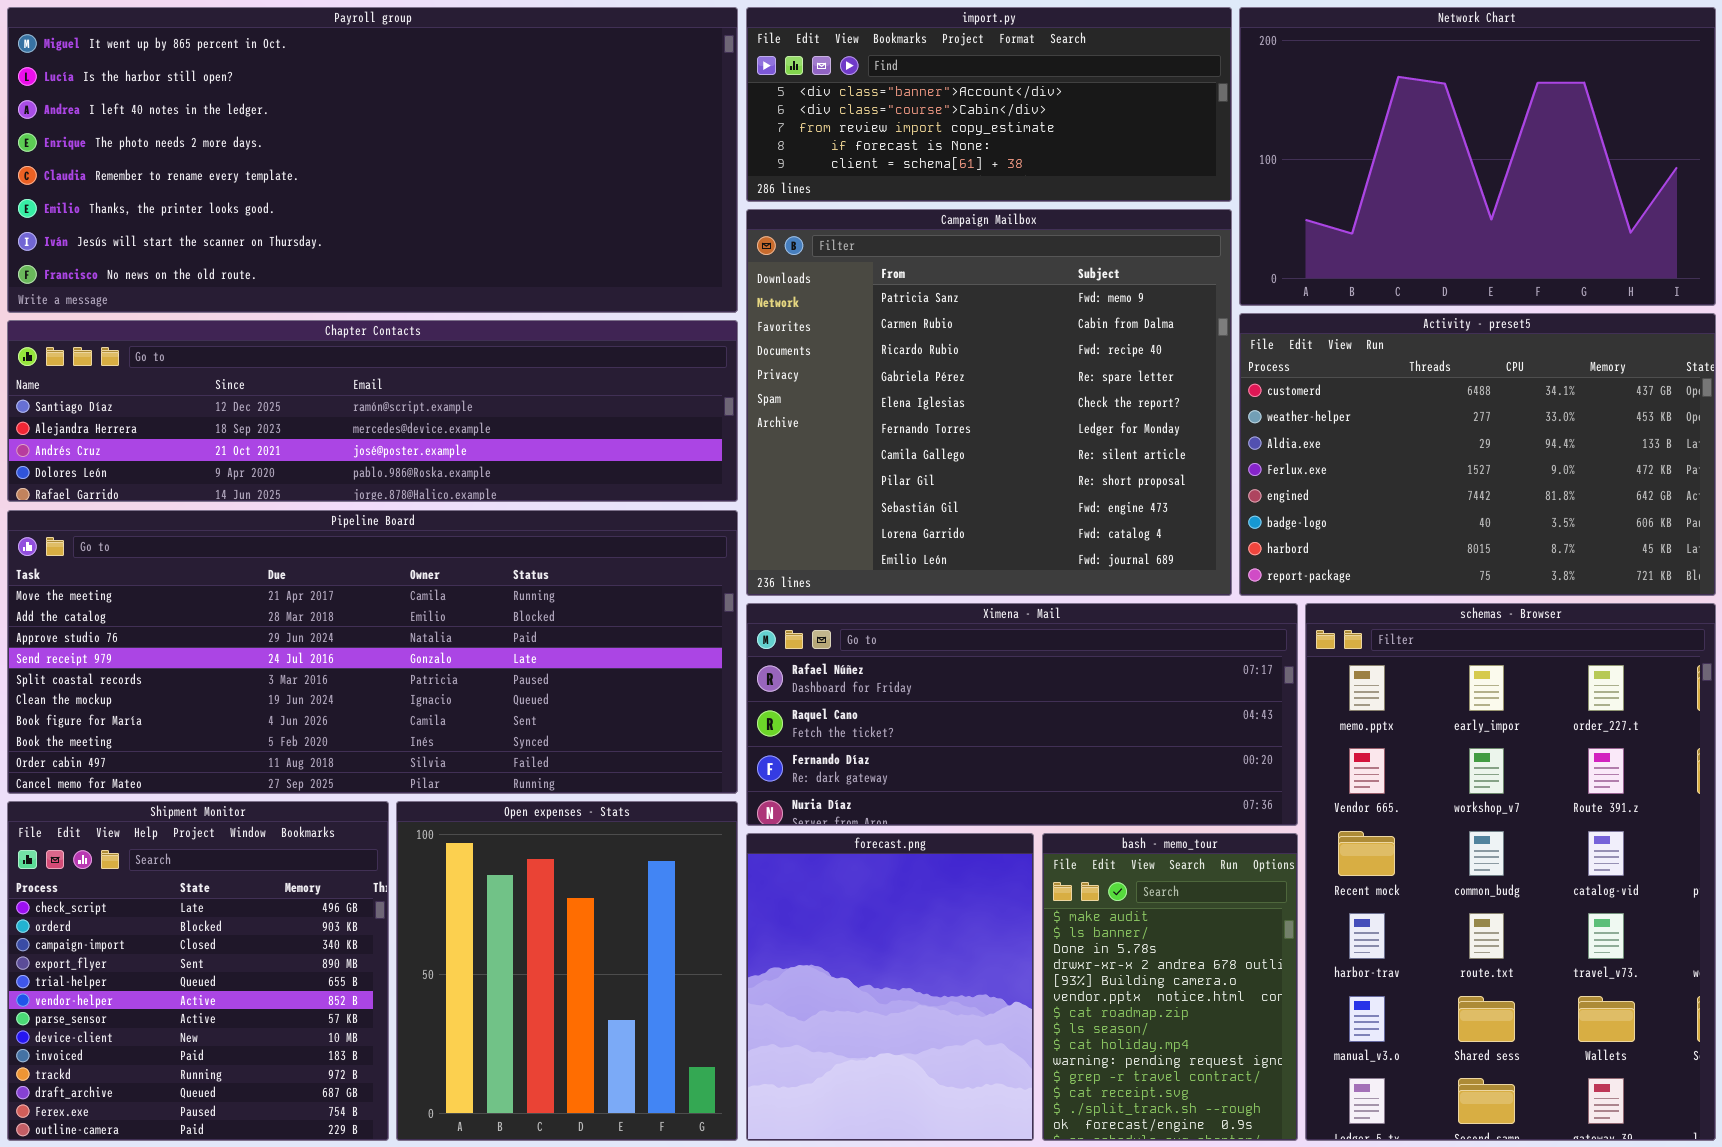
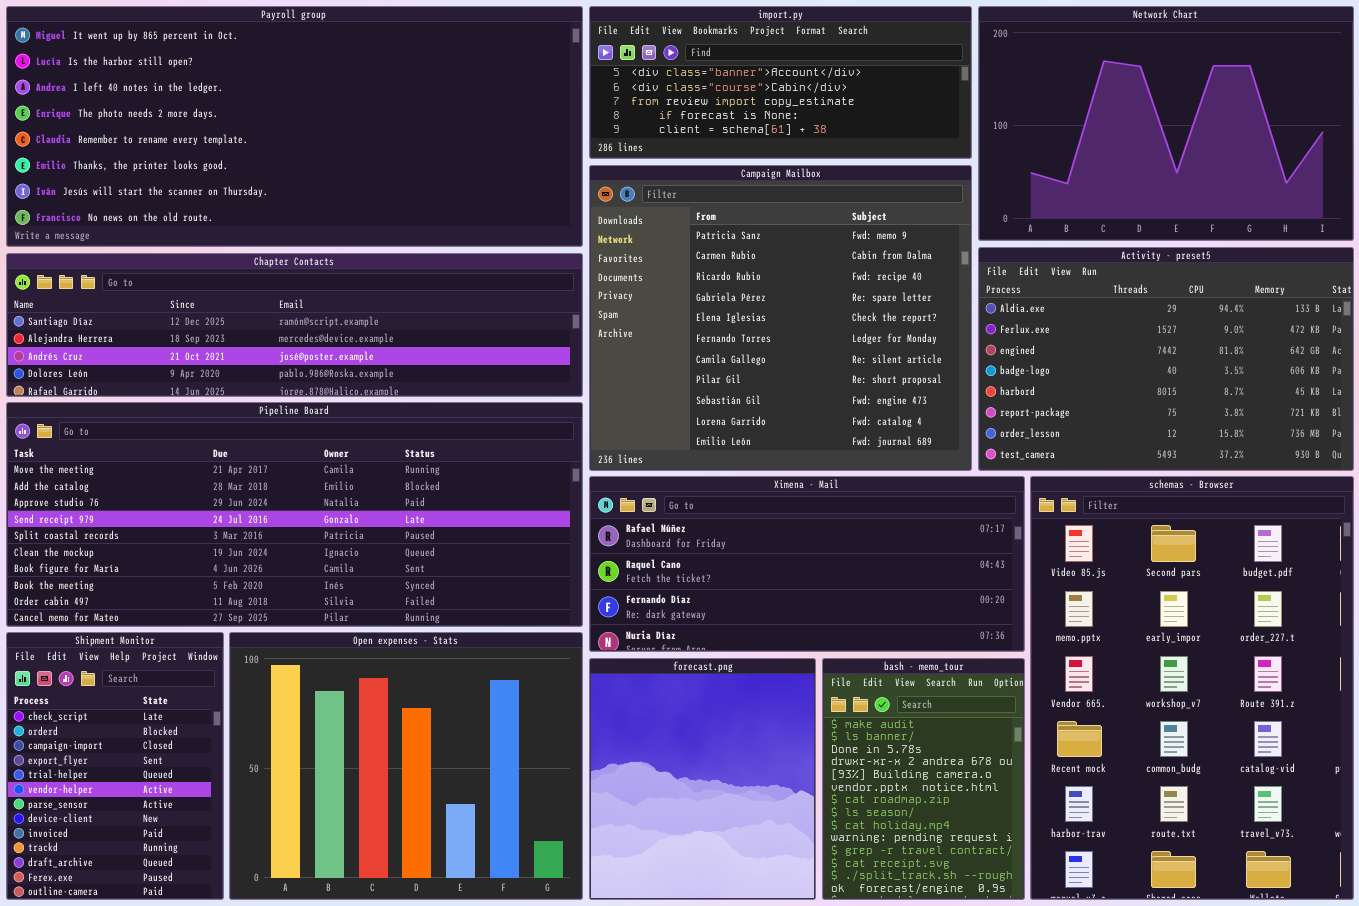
Activity - preset5: [1239,313,1716,596] -> [978,247,1354,471], scrolled down 2 rows
schemas - Browser: [1305,603,1716,1141] -> [1030,476,1354,900], scrolled up 1 row
Shipment Monitor: [7,801,389,1141] -> [6,632,224,900], resized
Open expenses - Stats: [396,801,738,1141] -> [229,632,583,900], resized

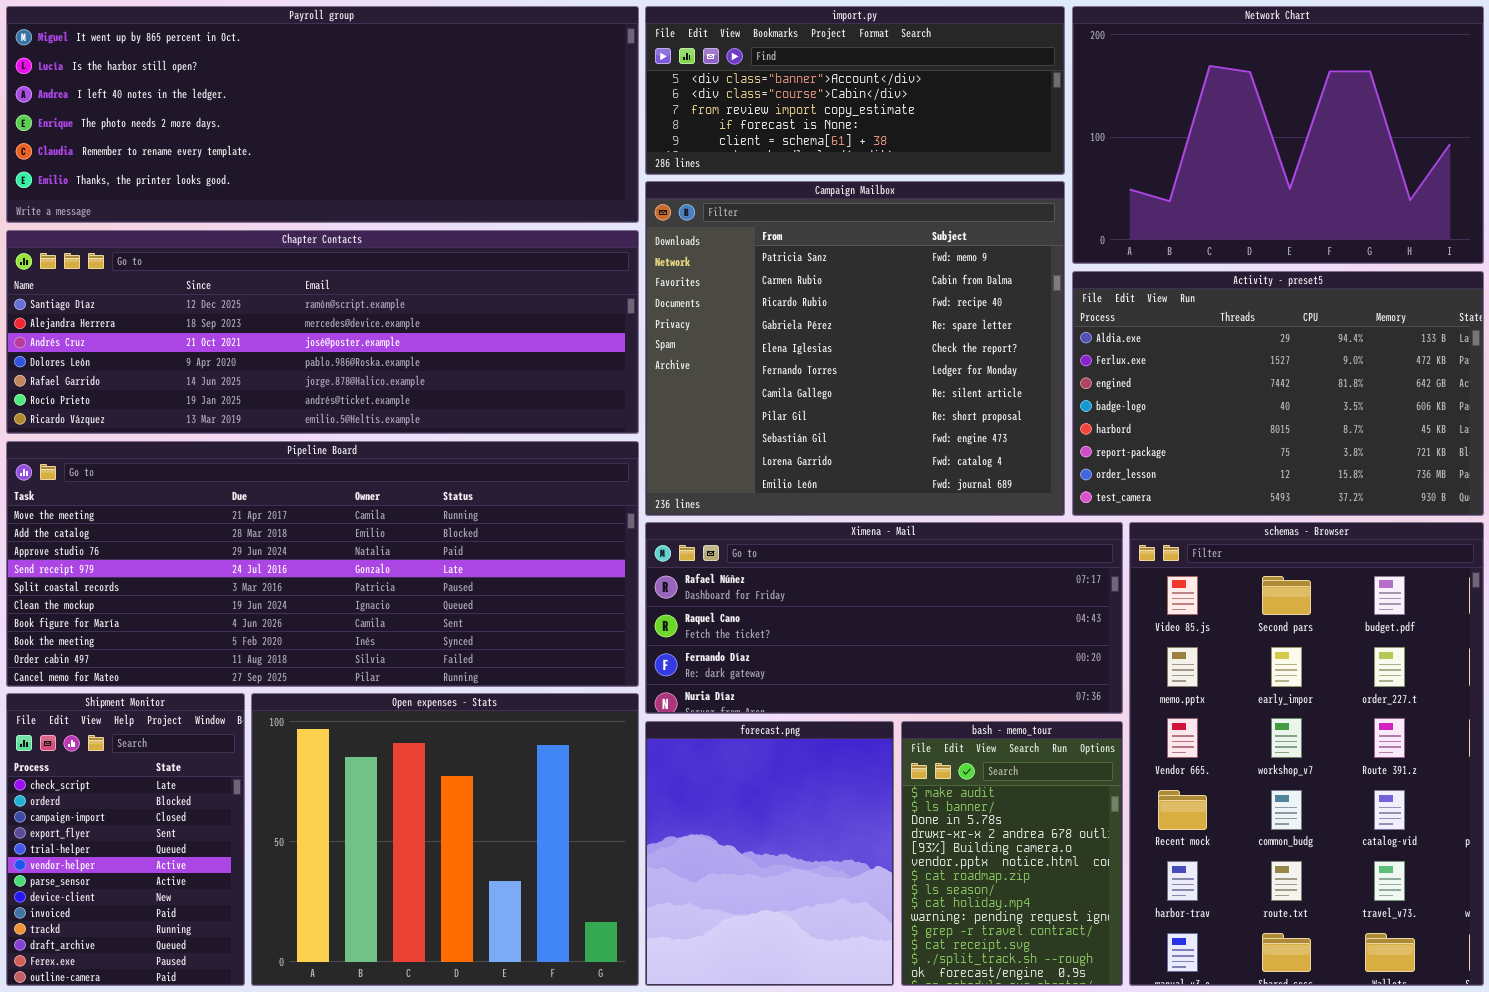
Payroll group: [6,6,583,247] -> [6,6,639,223], resized
Chapter Contacts: [6,253,583,397] -> [6,230,639,434], resized

